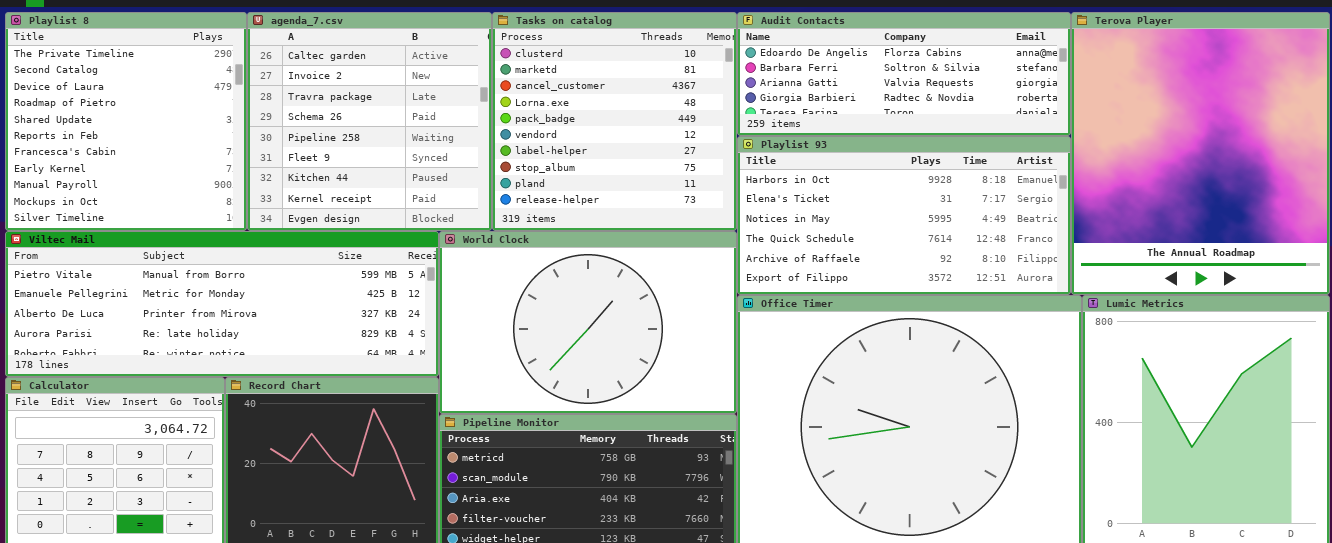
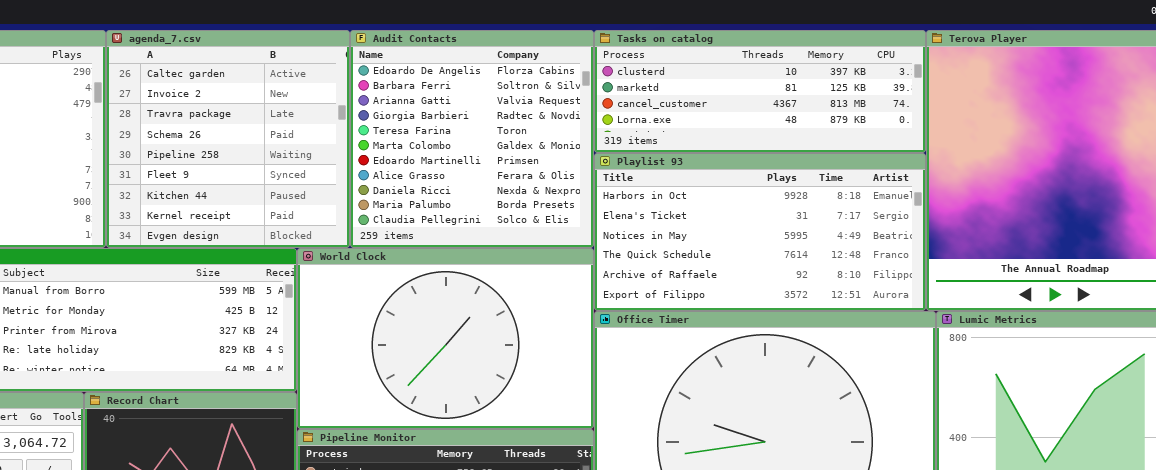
Tasks on catalog: [492,12,737,231] -> [594,30,926,153], moved, resized
Audit Contacts: [737,12,1071,136] -> [350,30,594,248], moved, resized

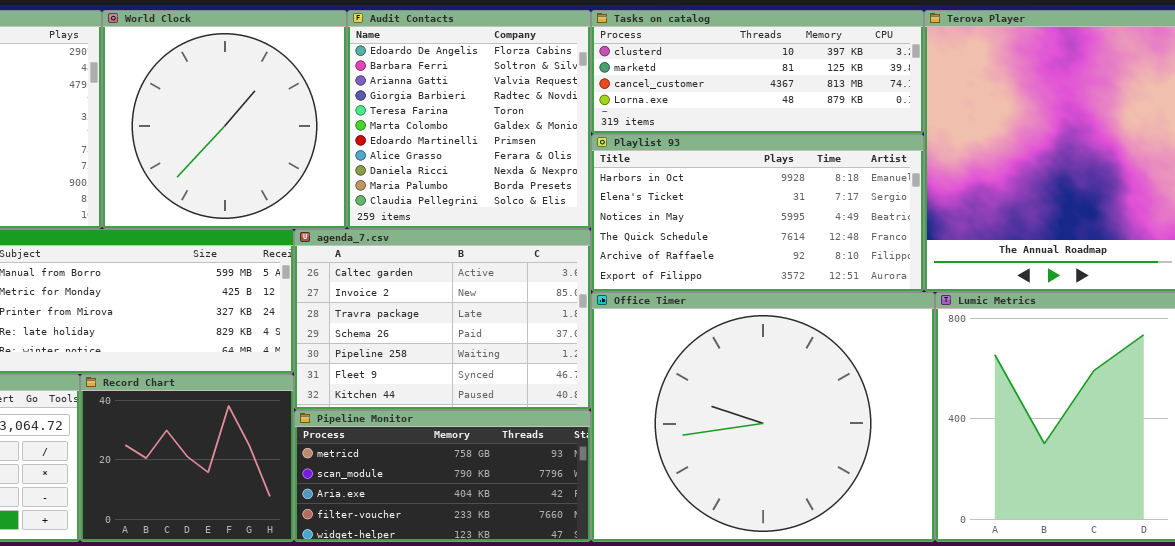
agenda_7.csv: [106,30,350,248] -> [294,229,591,410], moved, resized
World Clock: [297,248,594,429] -> [102,10,347,229], moved, resized

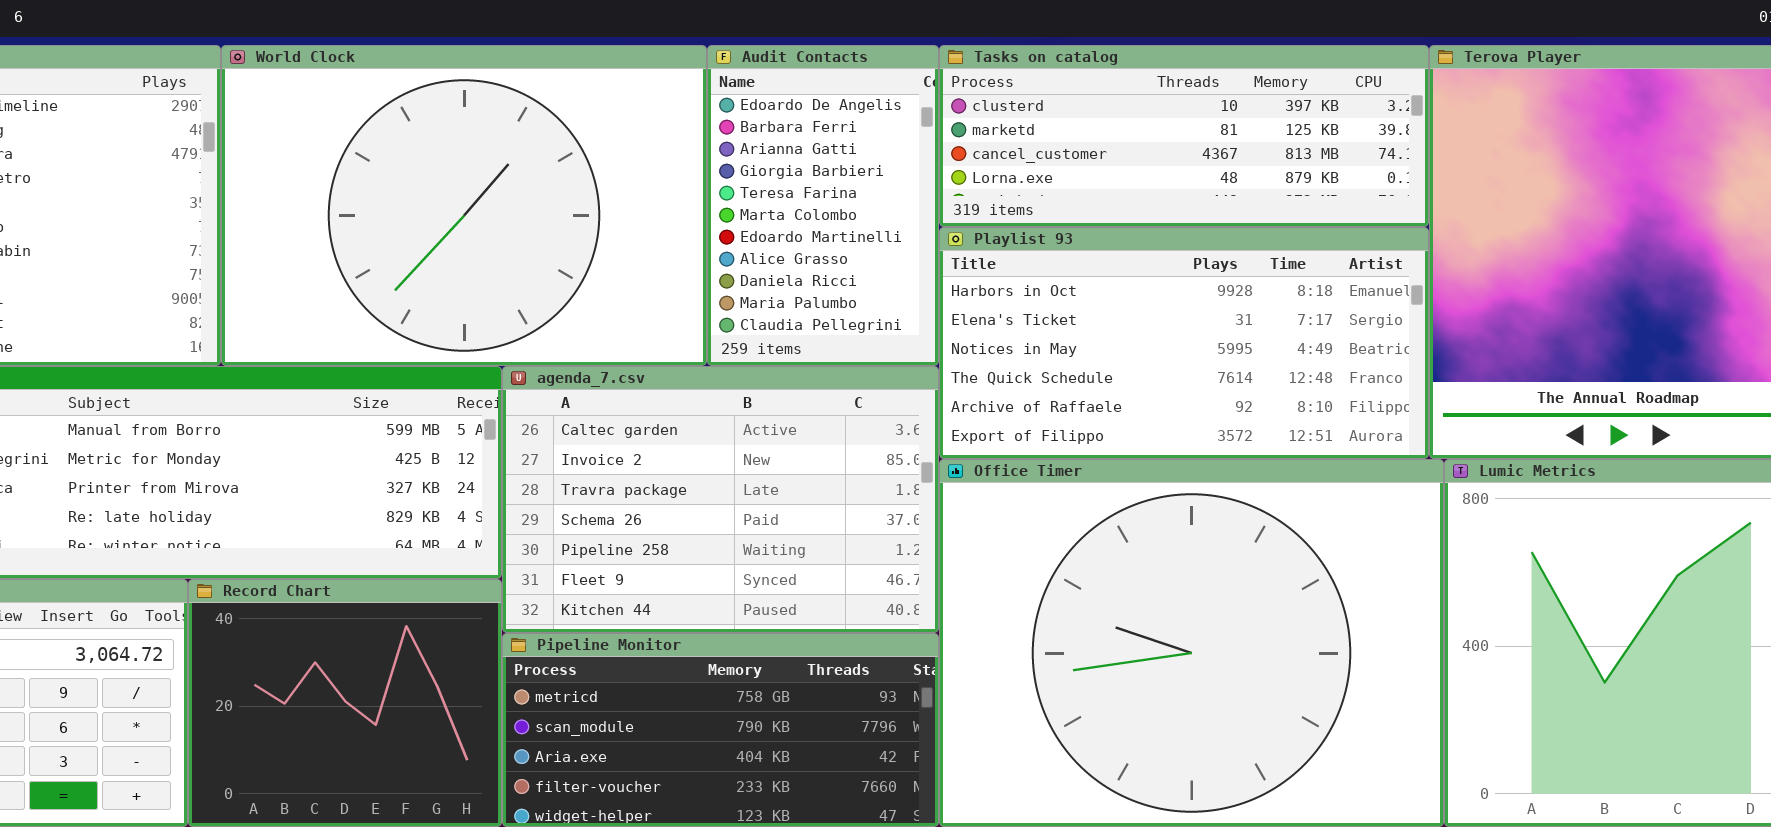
World Clock: [102,10,347,229] -> [221,45,707,366], resized
Audit Contacts: [347,10,591,229] -> [707,45,939,366], resized

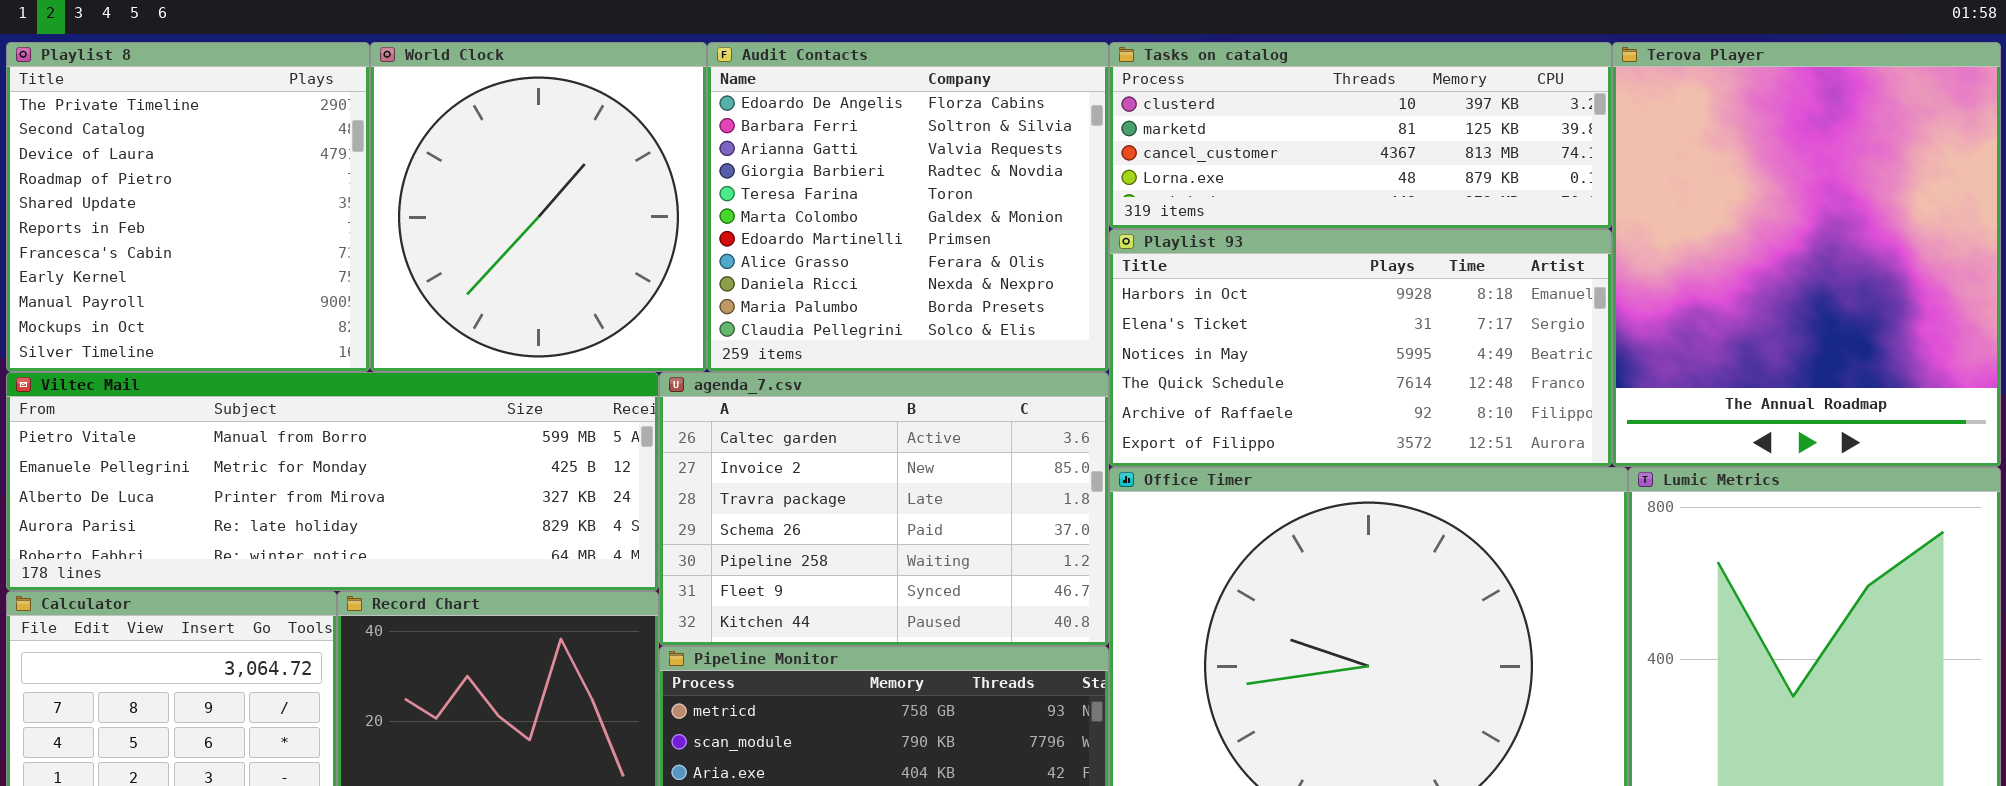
World Clock: [221,45,707,366] -> [370,42,707,372], resized
Audit Contacts: [707,45,939,366] -> [707,42,1109,372], resized

